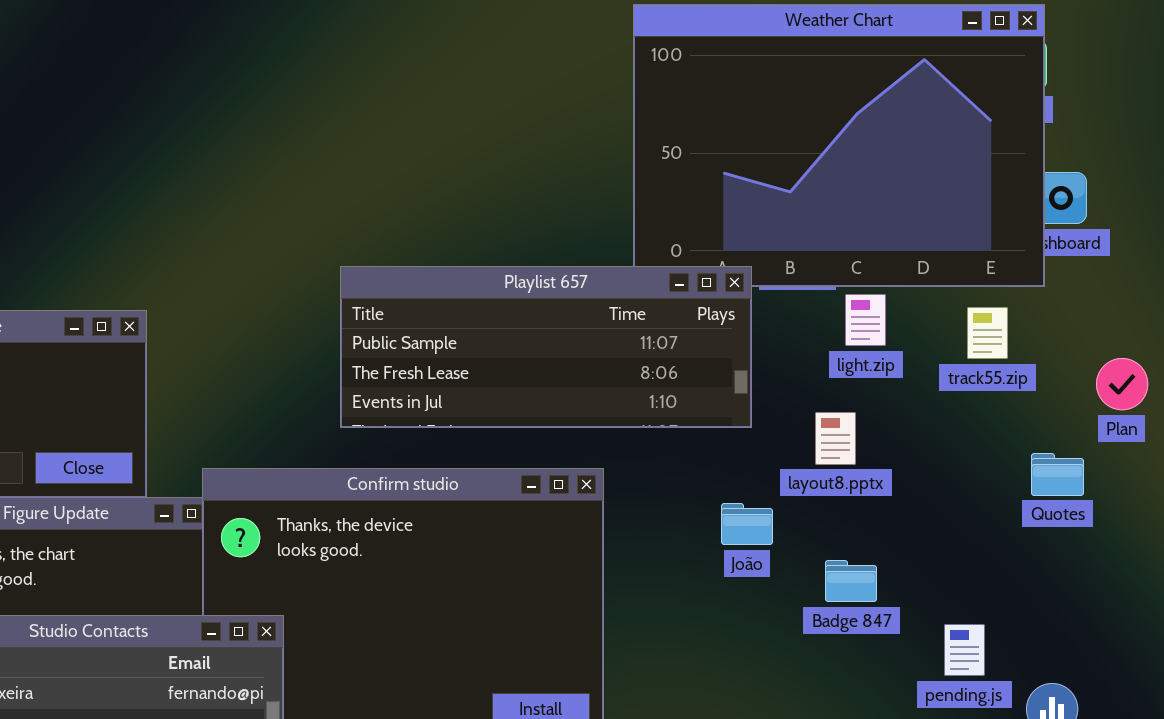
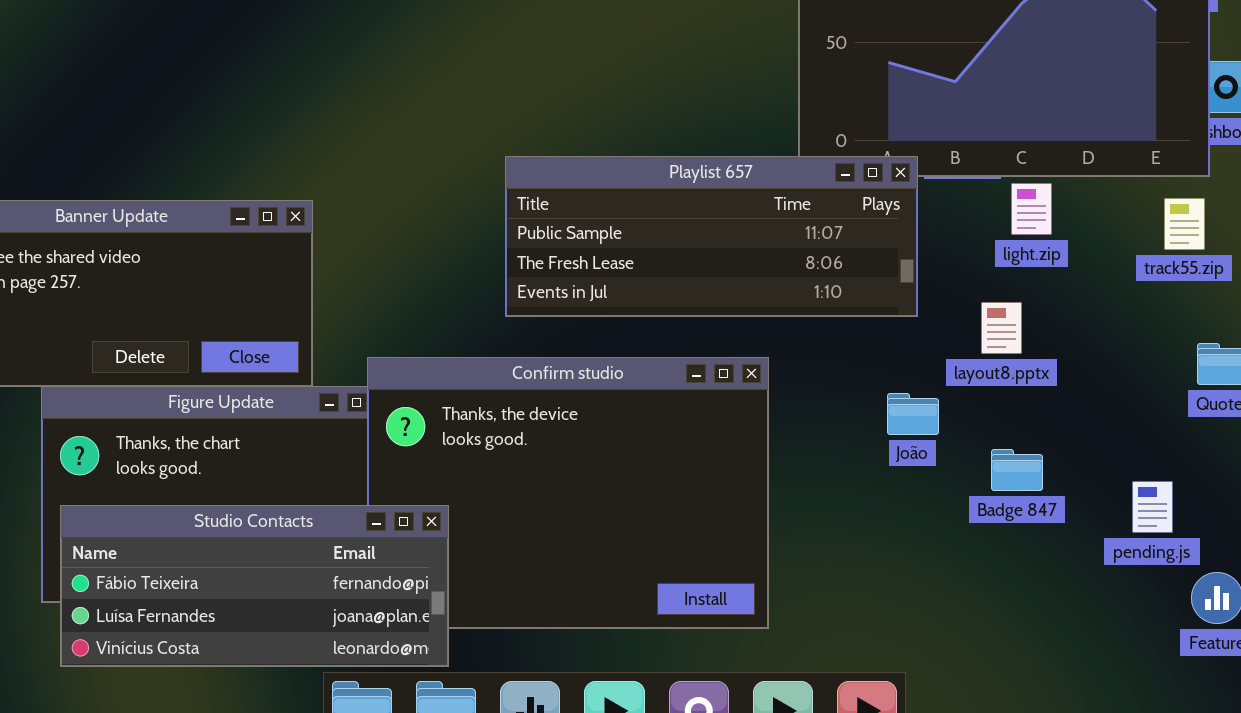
track55.zip: [967,307,1008,359] -> [1164,198,1205,250], moved
pending.js: [944,624,985,676] -> [1132,481,1173,533], moved

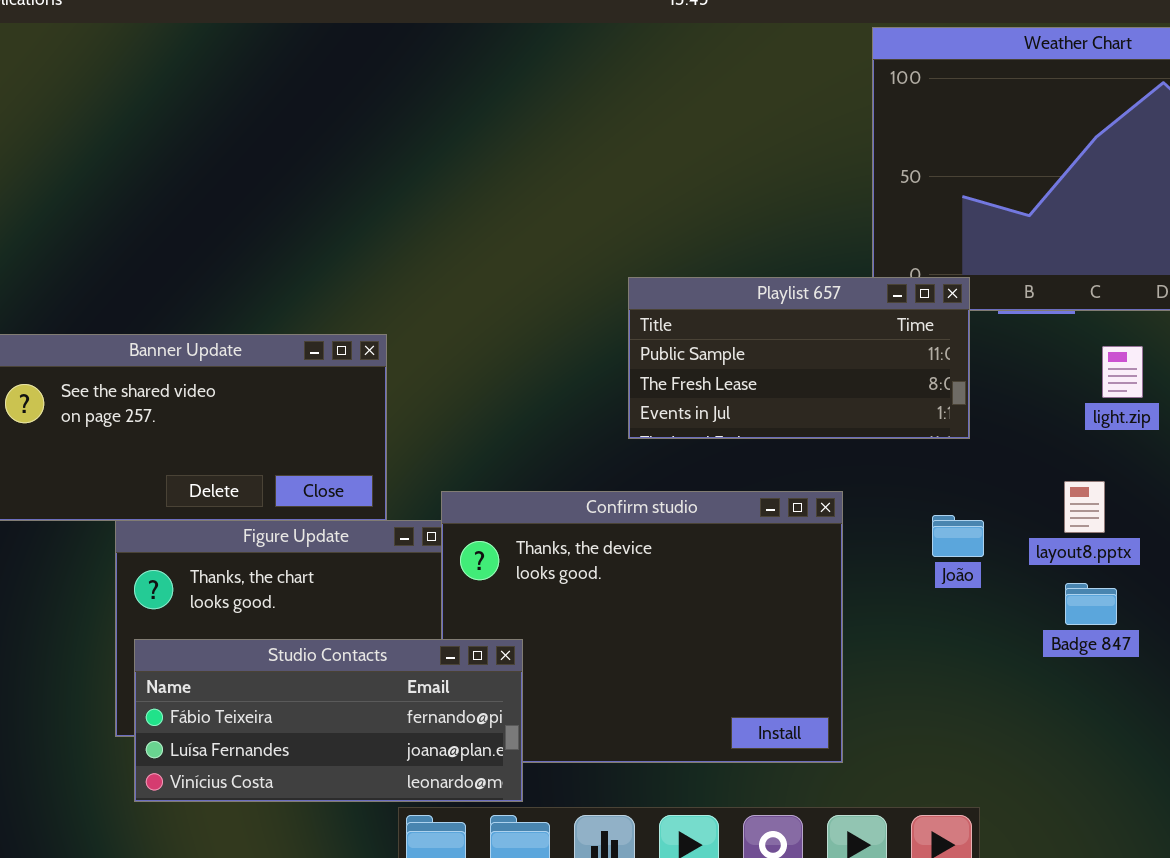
Playlist 657: [505,156,918,317] -> [628,277,970,439], moved, resized
light.zip: [1011,183,1052,235] -> [1102,346,1143,398], moved
layout8.pptx: [981,302,1022,354] -> [1064,481,1105,533], moved
João: [887,393,939,435] -> [932,515,984,557], moved

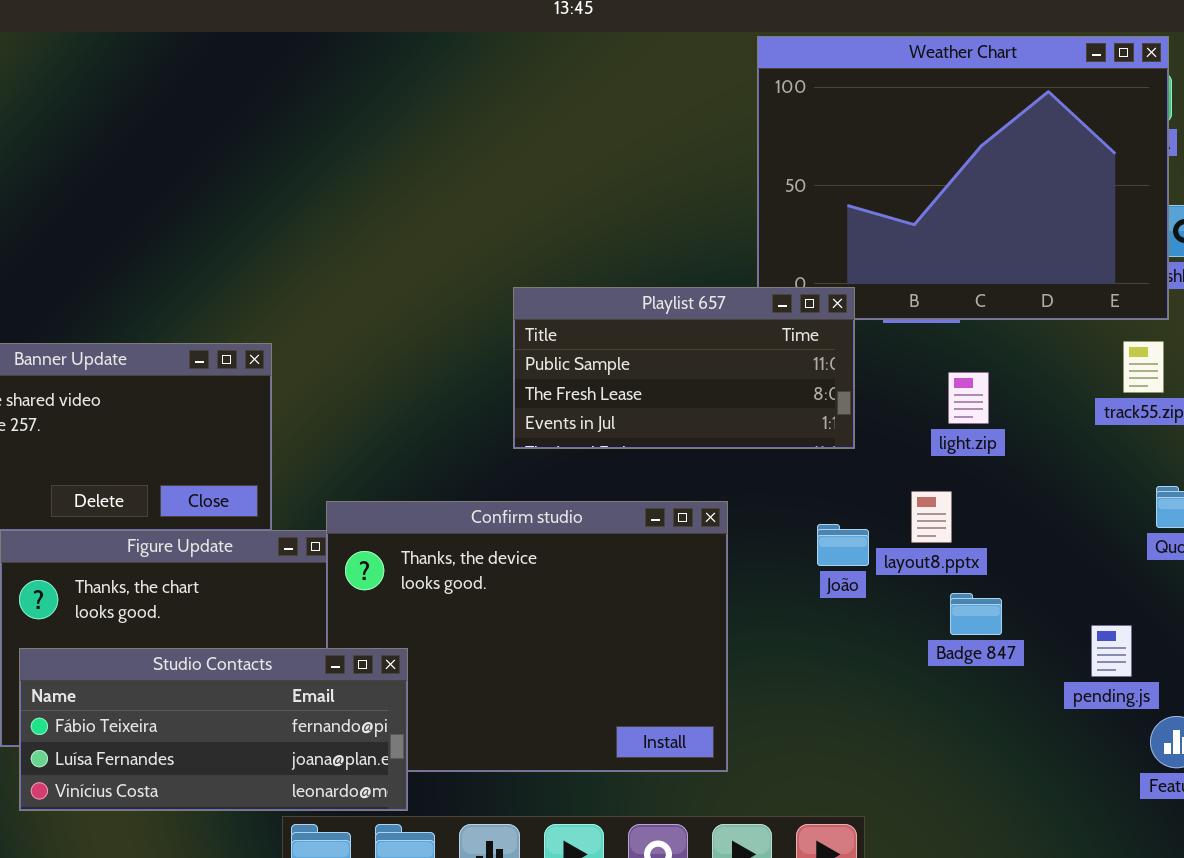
light.zip: [1102,346,1143,398] -> [948,372,989,424], moved
layout8.pptx: [1064,481,1105,533] -> [911,491,952,543], moved

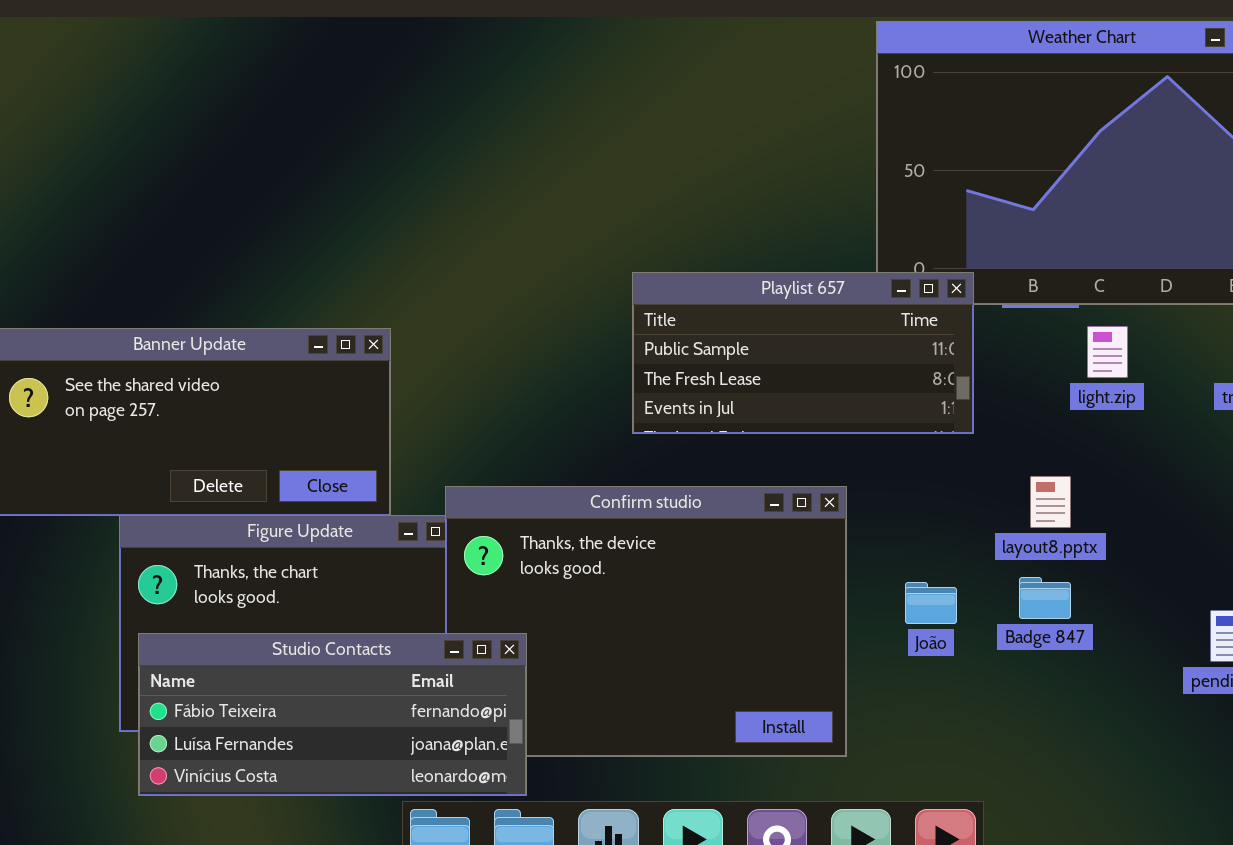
light.zip: [948,372,989,424] -> [1087,326,1128,378], moved
João: [817,524,869,566] -> [905,582,957,624], moved
Badge 847: [950,593,1002,635] -> [1019,577,1071,619], moved

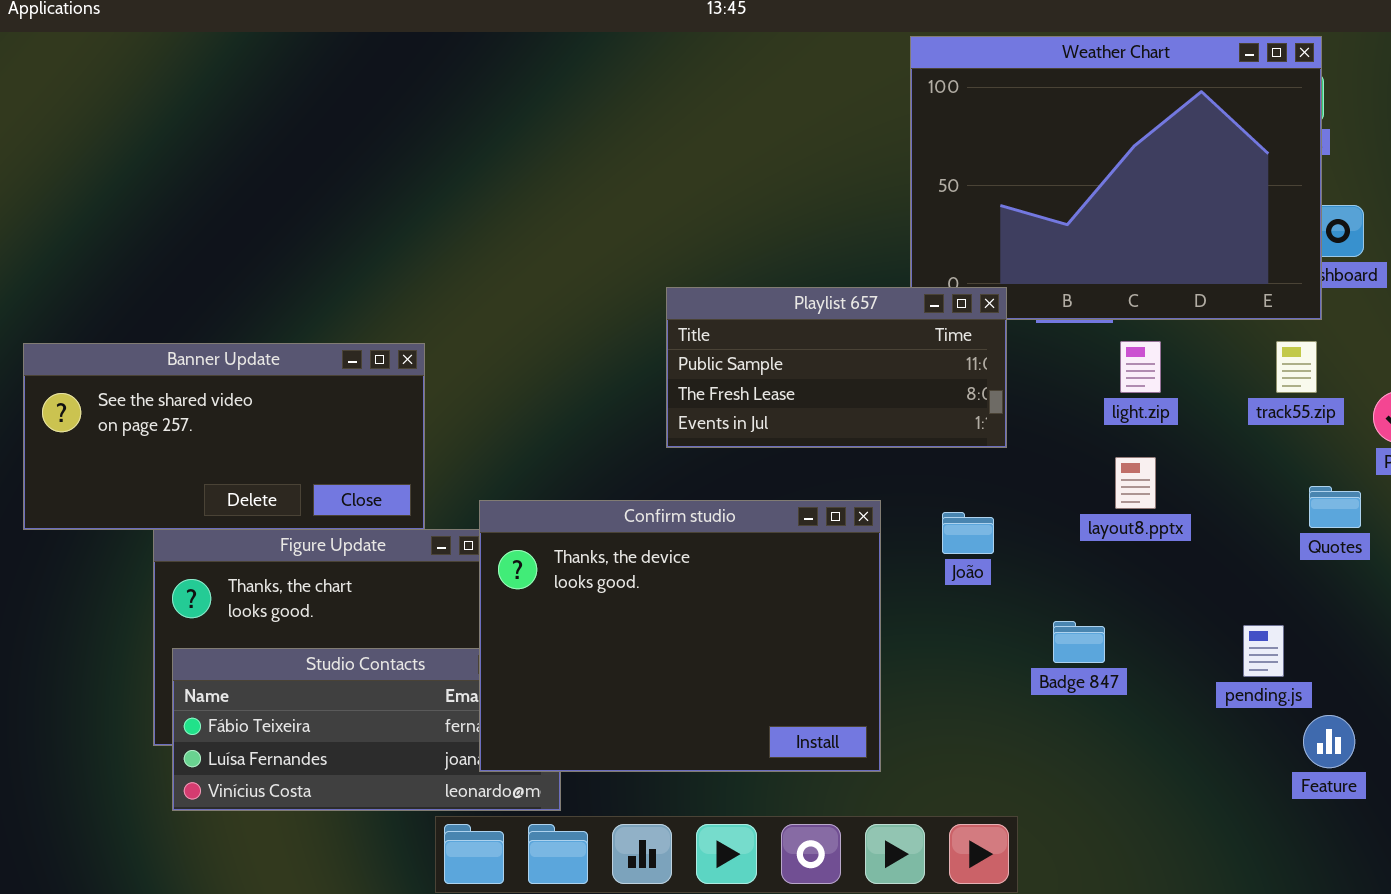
layout8.pptx: [1030,476,1071,528] -> [1115,457,1156,509], moved
Confirm studio: [445,486,847,757] -> [479,500,881,772], raised
Badge 847: [1019,577,1071,619] -> [1053,621,1105,663], moved
João: [905,582,957,624] -> [942,512,994,554], moved

